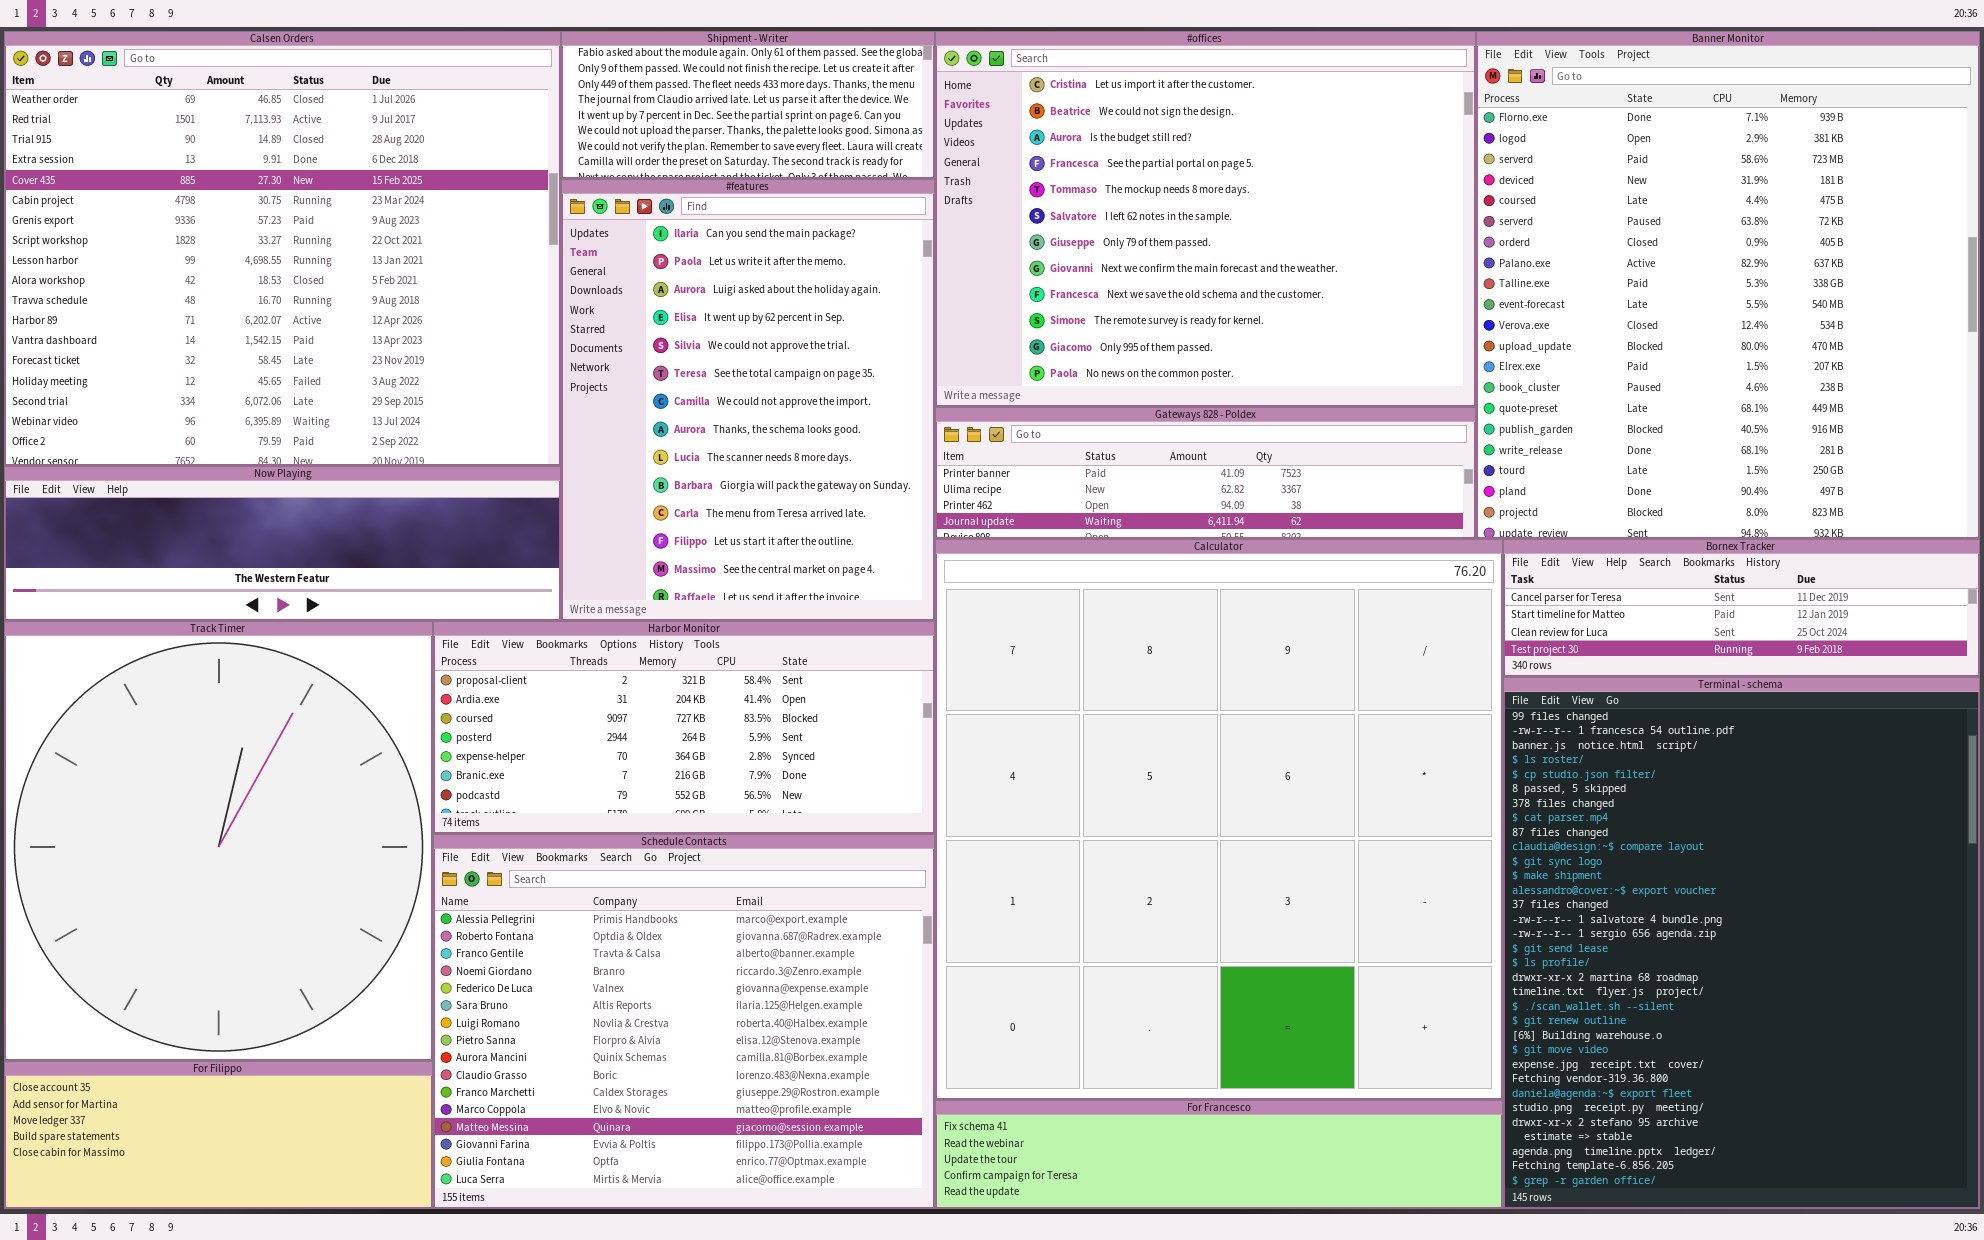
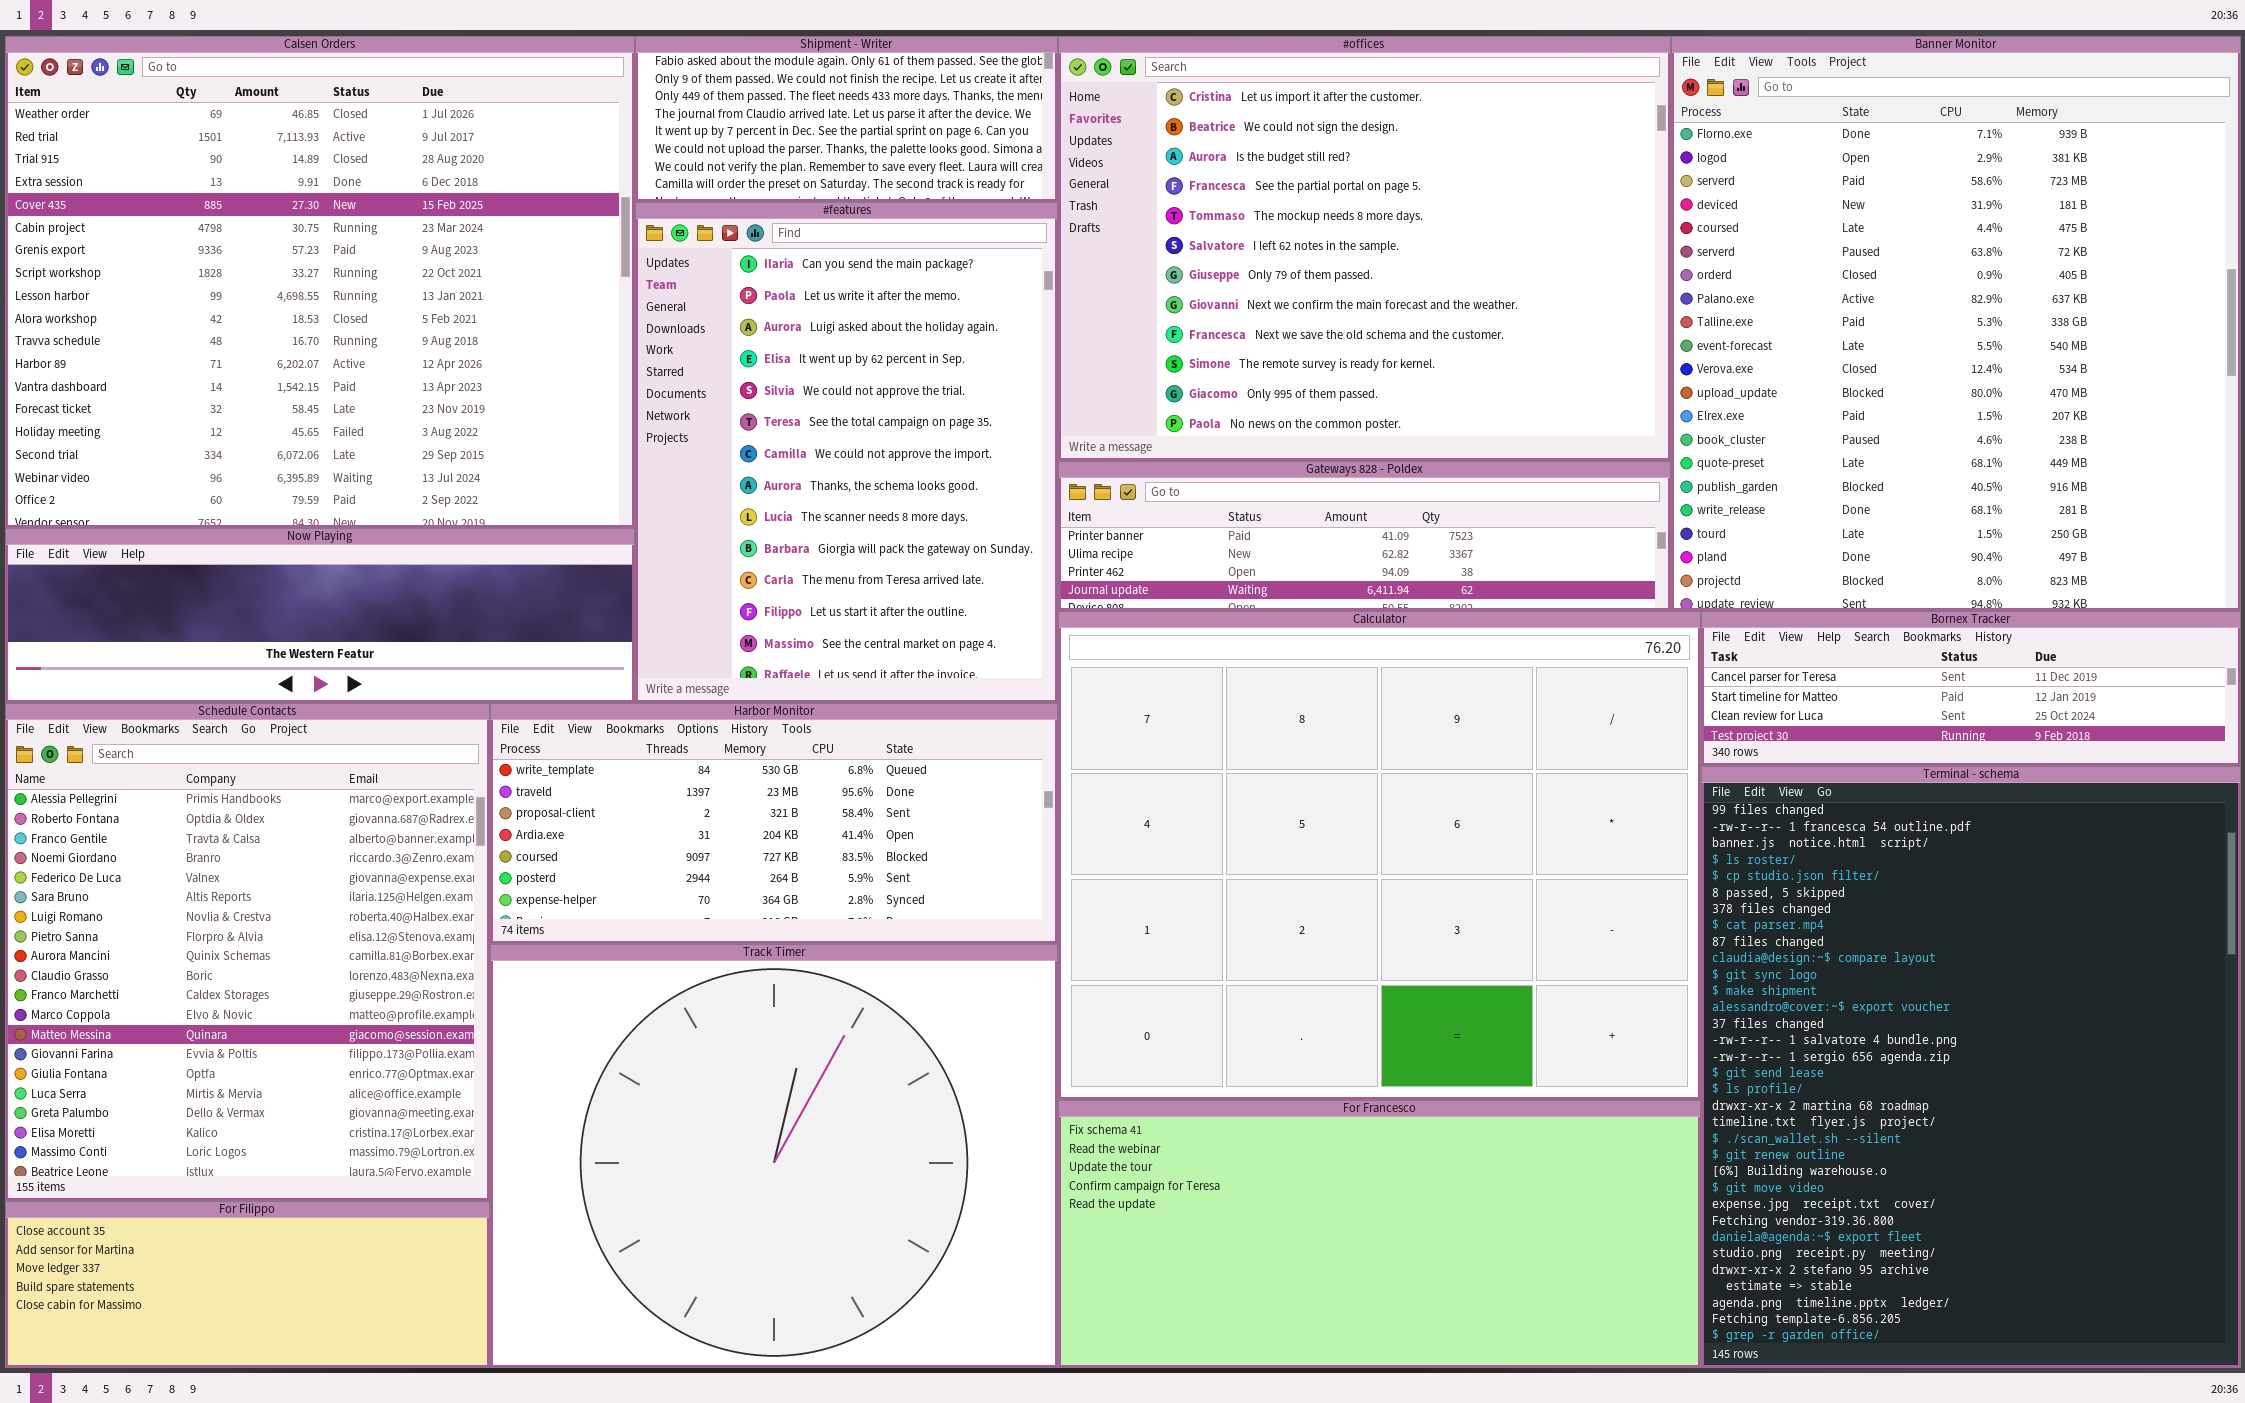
Calculator: [935,539,1503,1100] -> [1058,611,1701,1100], resized
Track Timer: [4,621,433,1061] -> [490,944,1058,1368], moved, resized
Harbor Monitor: [433,621,935,834] -> [490,703,1058,944], scrolled up 2 rows
Schedule Contacts: [433,834,935,1209] -> [5,703,490,1201], moved, resized
For Francesco: [935,1100,1503,1209] -> [1058,1100,1701,1368], resized

